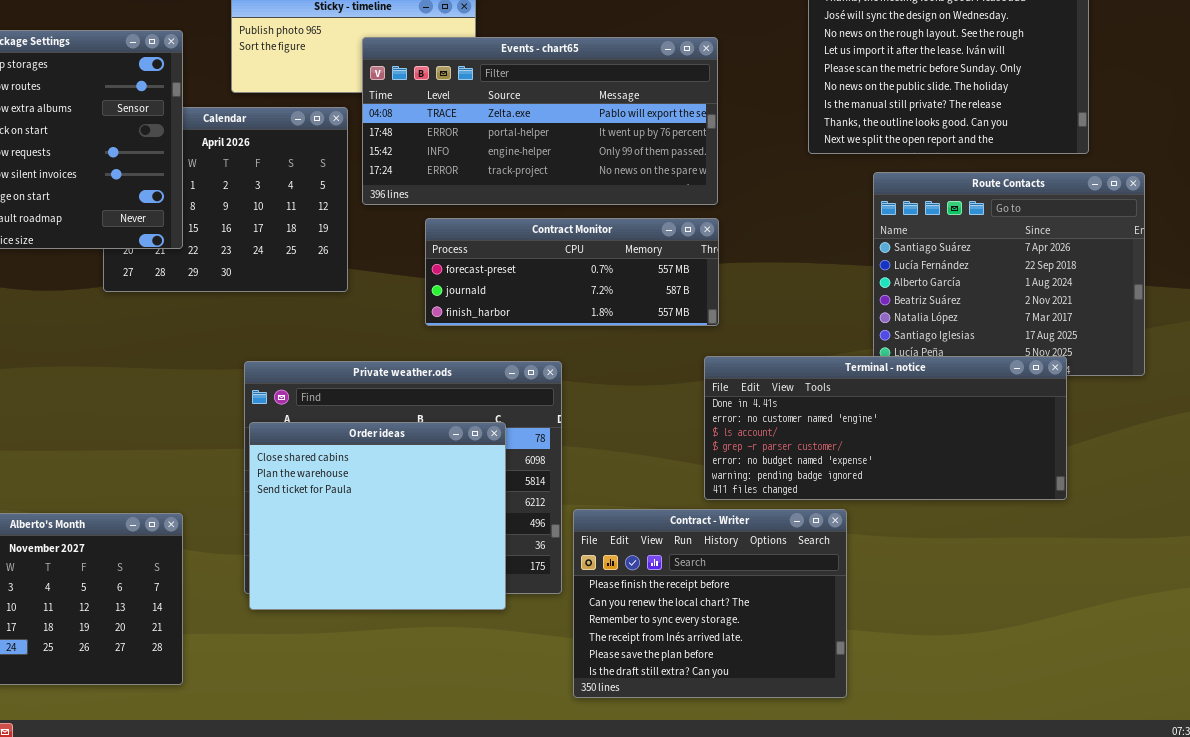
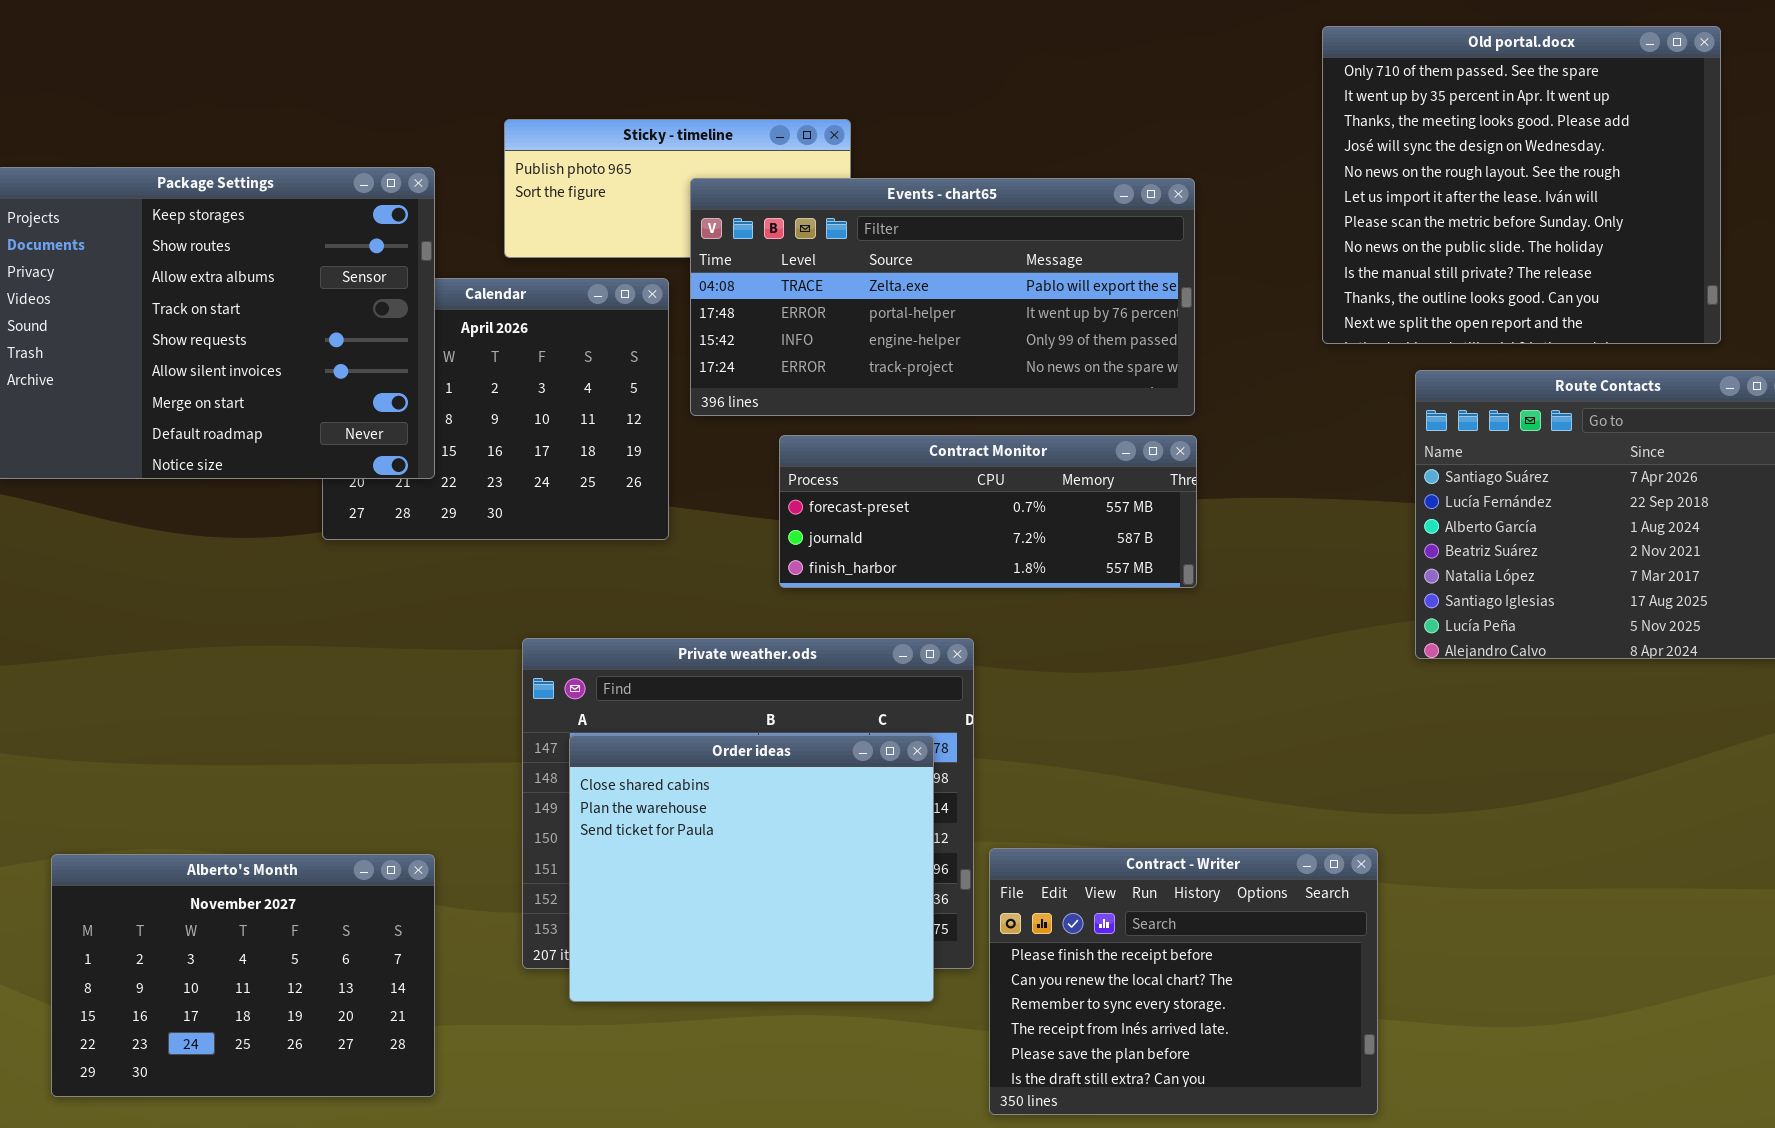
Terminal - notice: [704,356,1067,500] -> none, closed
Order ideas: [249,422,506,610] -> [569,735,934,1002], moved

